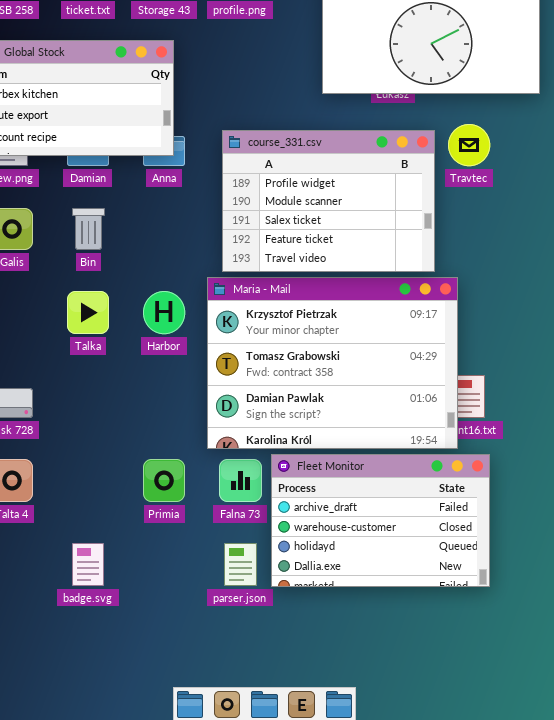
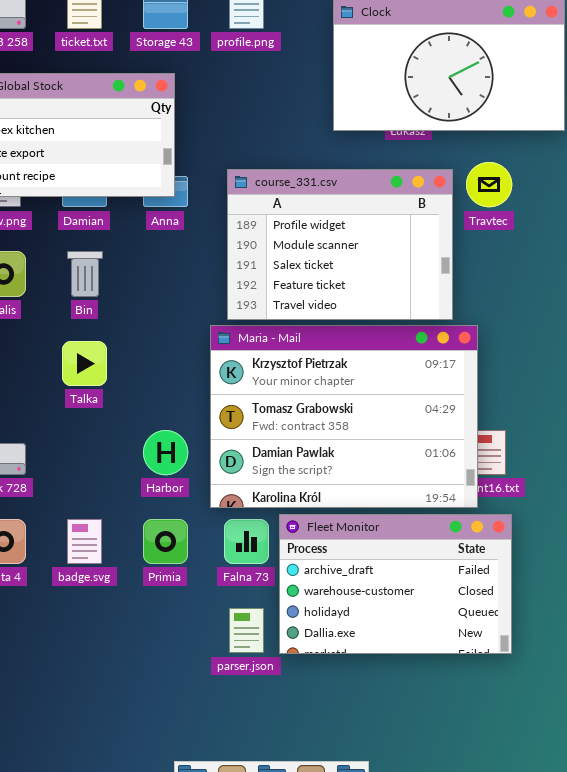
Harbor: [143,291,185,334] -> [143,430,188,475], moved
badge.svg: [72,543,104,586] -> [67,519,102,564], moved

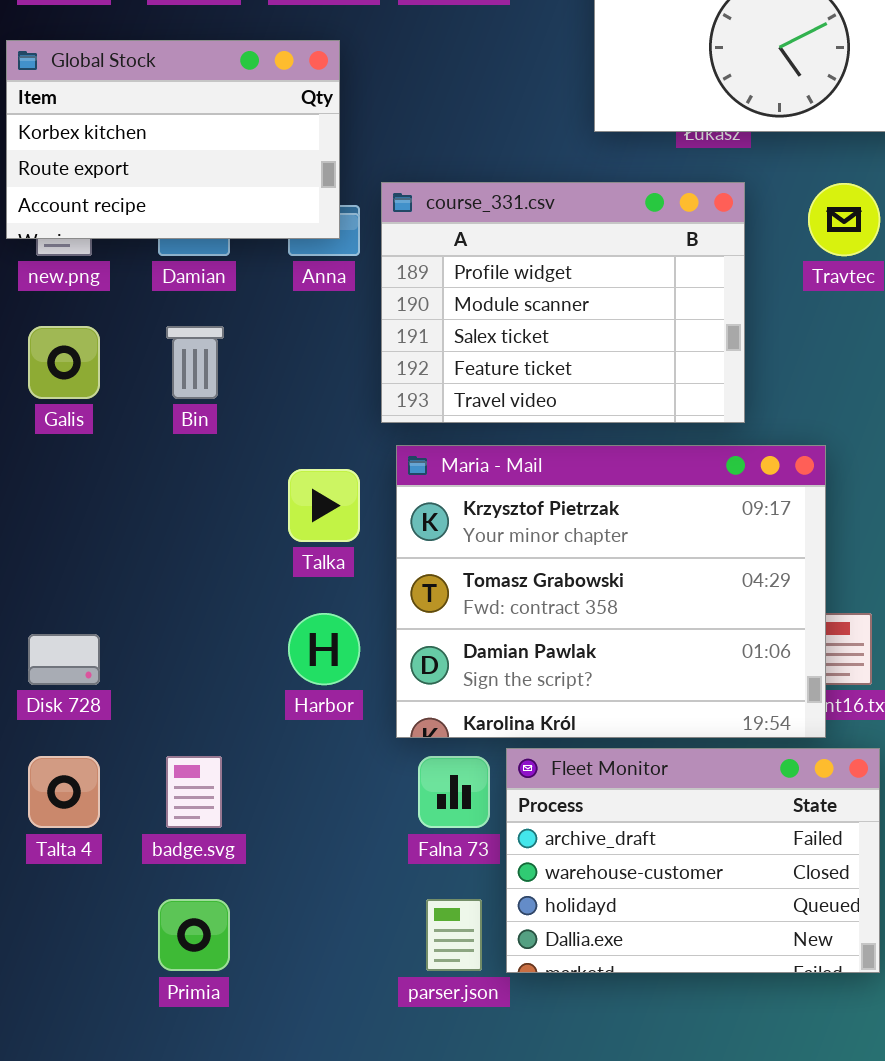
course_331.csv: [227,169,453,320] -> [381,182,745,423], moved
Talka: [62,341,107,386] -> [288,469,360,542], moved
Primia: [143,519,188,564] -> [158,899,230,971], moved

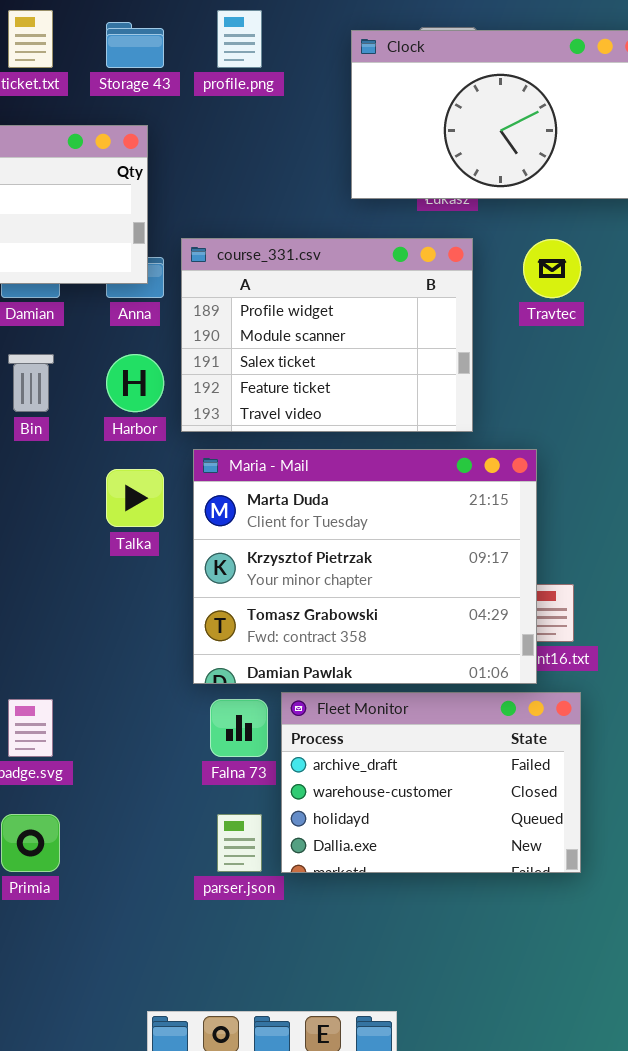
Maria - Mail: [396,445,826,738] -> [193,449,537,684], scrolled up 1 row
Harbor: [288,613,360,685] -> [106,354,164,412], moved

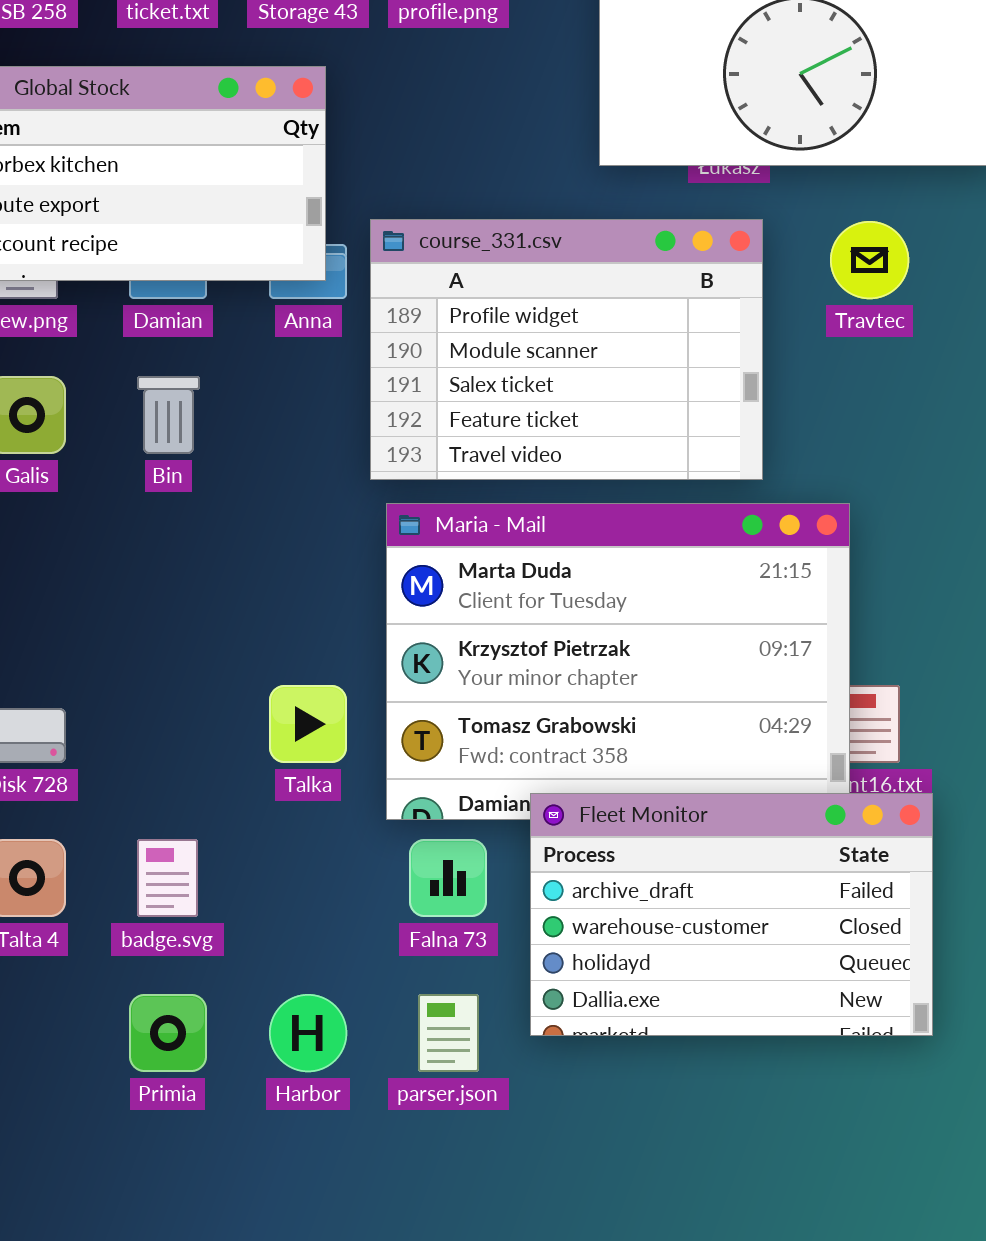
Harbor: [106,354,164,412] -> [269,994,347,1072], moved
Talka: [106,469,164,527] -> [269,685,347,763], moved
Fleet Monitor: [281,692,581,873] -> [530,793,933,1036], moved

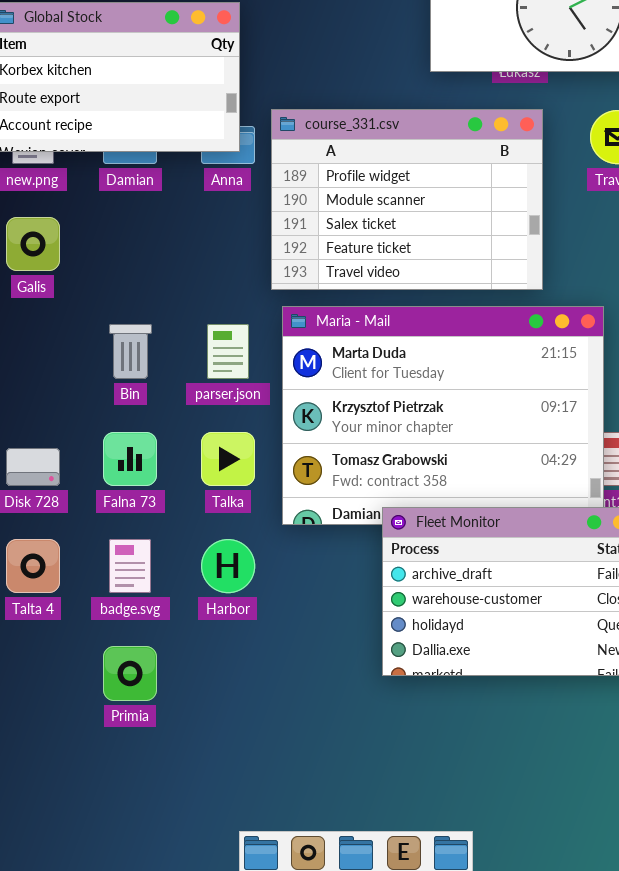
Bin: [137,376,200,454] -> [109,324,152,379], moved
Falna 73: [409,839,487,917] -> [103,432,157,486], moved
Harbor: [269,994,347,1072] -> [201,539,255,593], moved
parser.json: [418,994,479,1072] -> [207,324,249,379], moved

